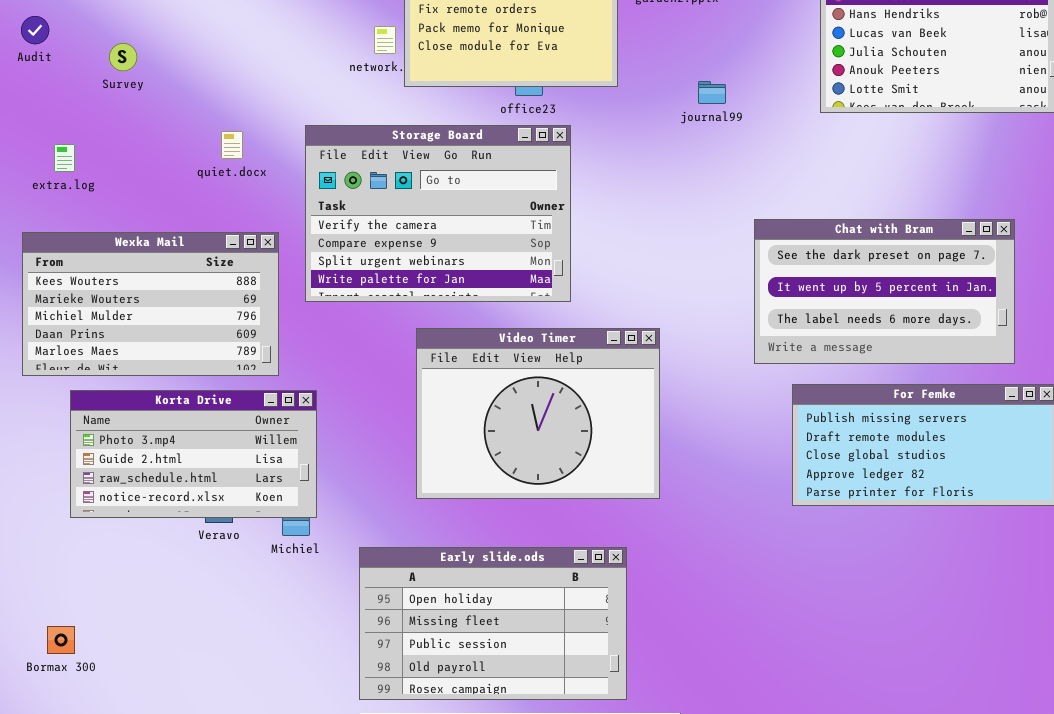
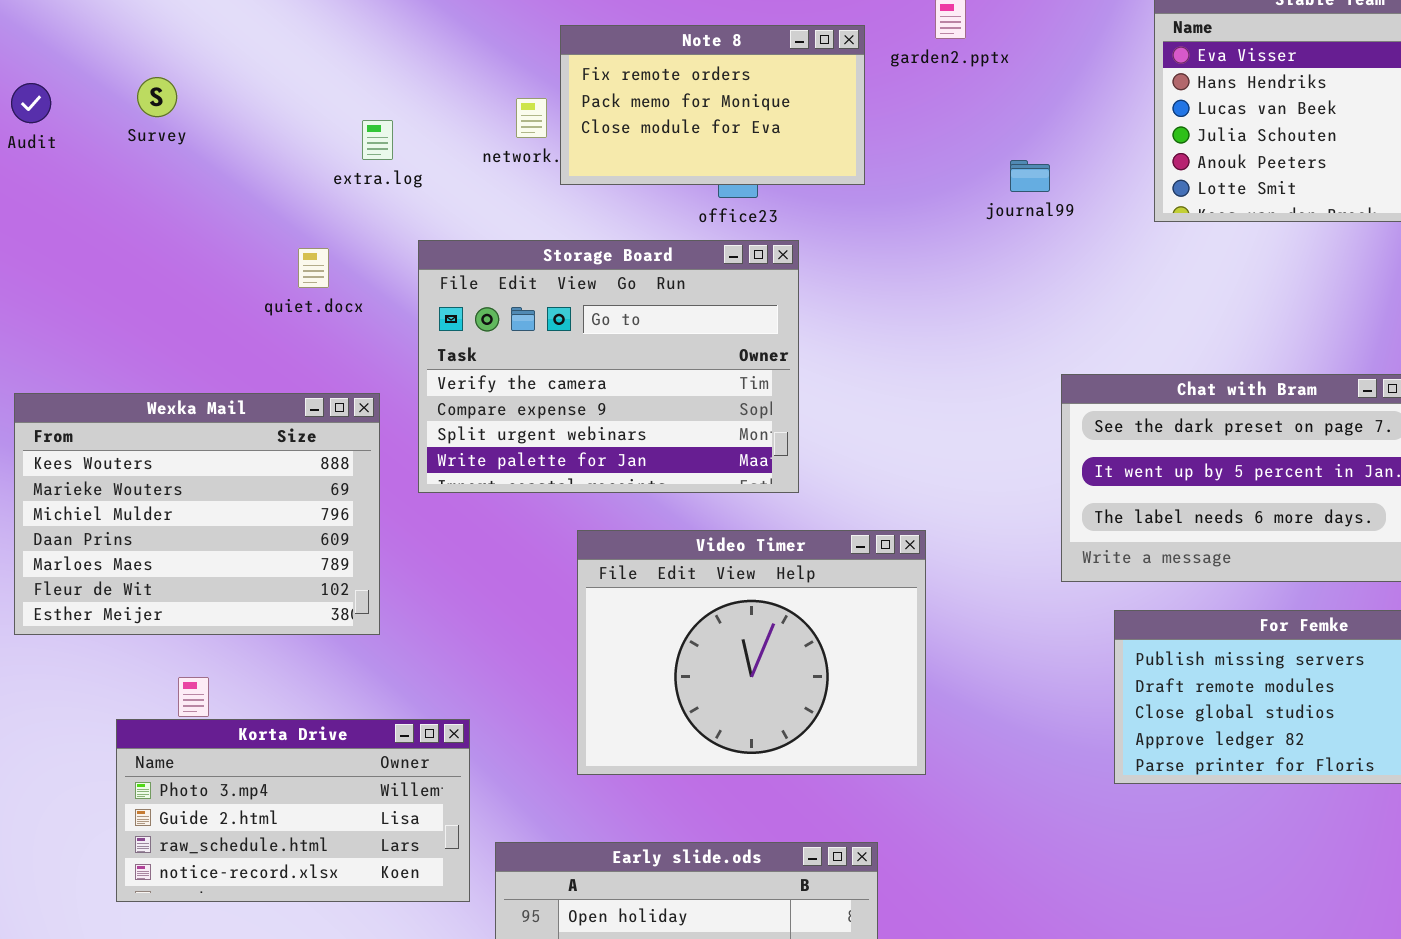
Survey: [109,43,137,71] -> [137,77,177,117], moved
journal99: [698,81,726,104] -> [1010,160,1050,192], moved
extra.log: [54,144,75,172] -> [362,120,393,160], moved
Wexka Mail: [22,232,279,376] -> [14,393,380,635], resized
Korta Drive: [70,390,317,518] -> [116,719,470,902], moved

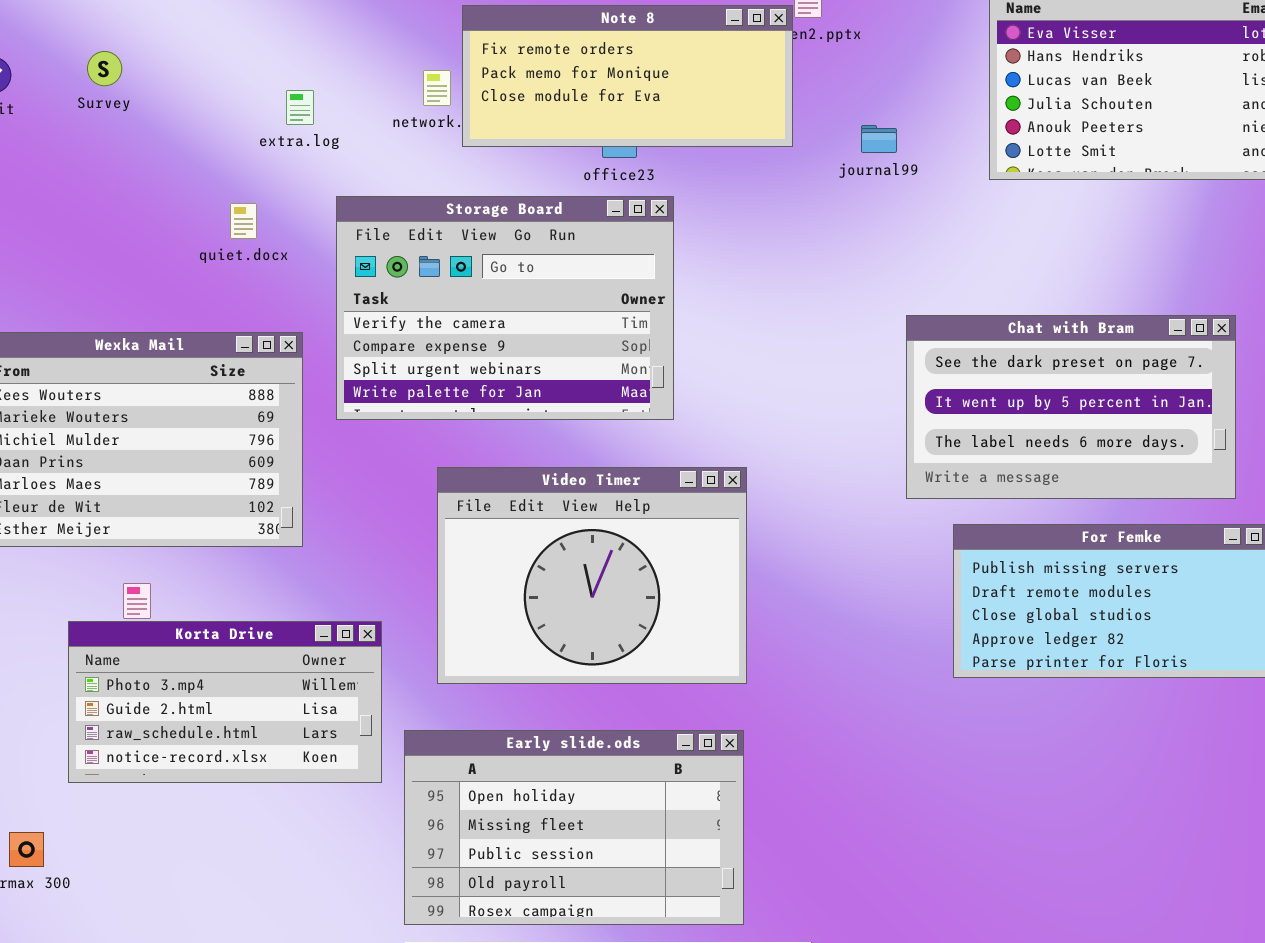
Note 8: [560,25,865,185] -> [462,5,793,147], resized
Video Timer: [577,530,926,775] -> [437,467,747,684], moved

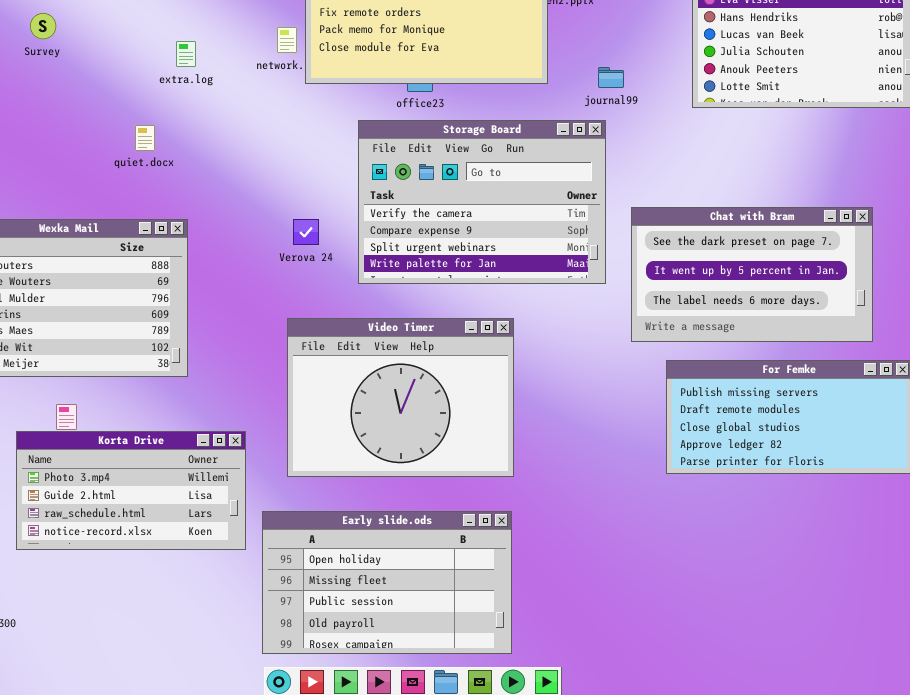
Storage Board: [336,196,674,420] -> [358,120,606,284], moved

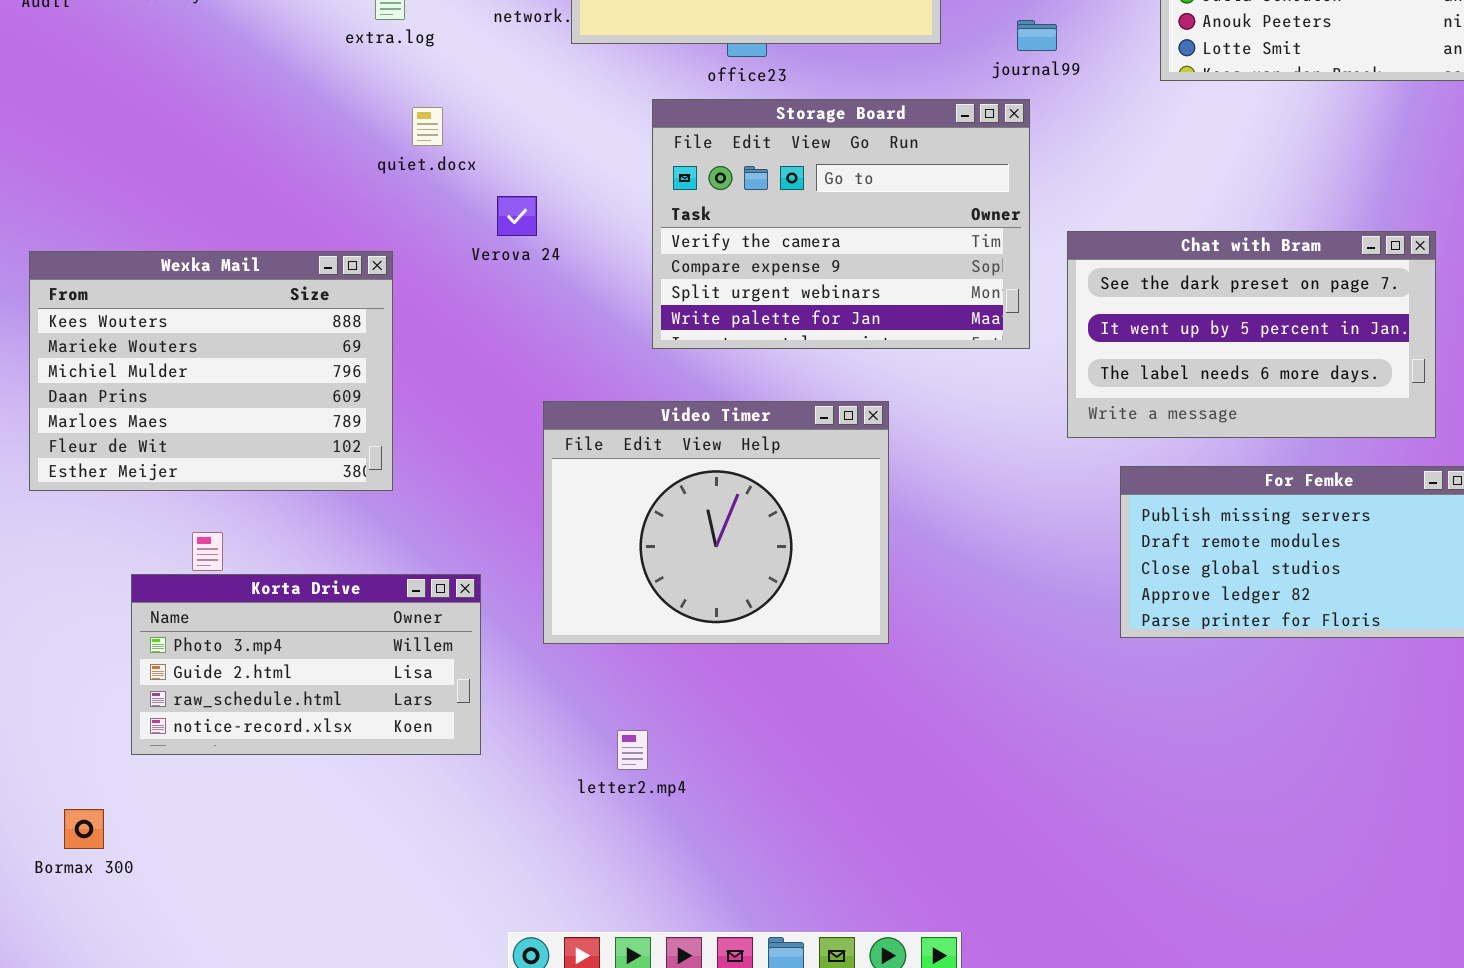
quiet.docx: [135,125,155,151] -> [412,107,443,146], moved
Verova 24: [293,219,319,245] -> [497,196,537,236], moved
Early slide.ods: [262,511,512,654] -> none, closed

